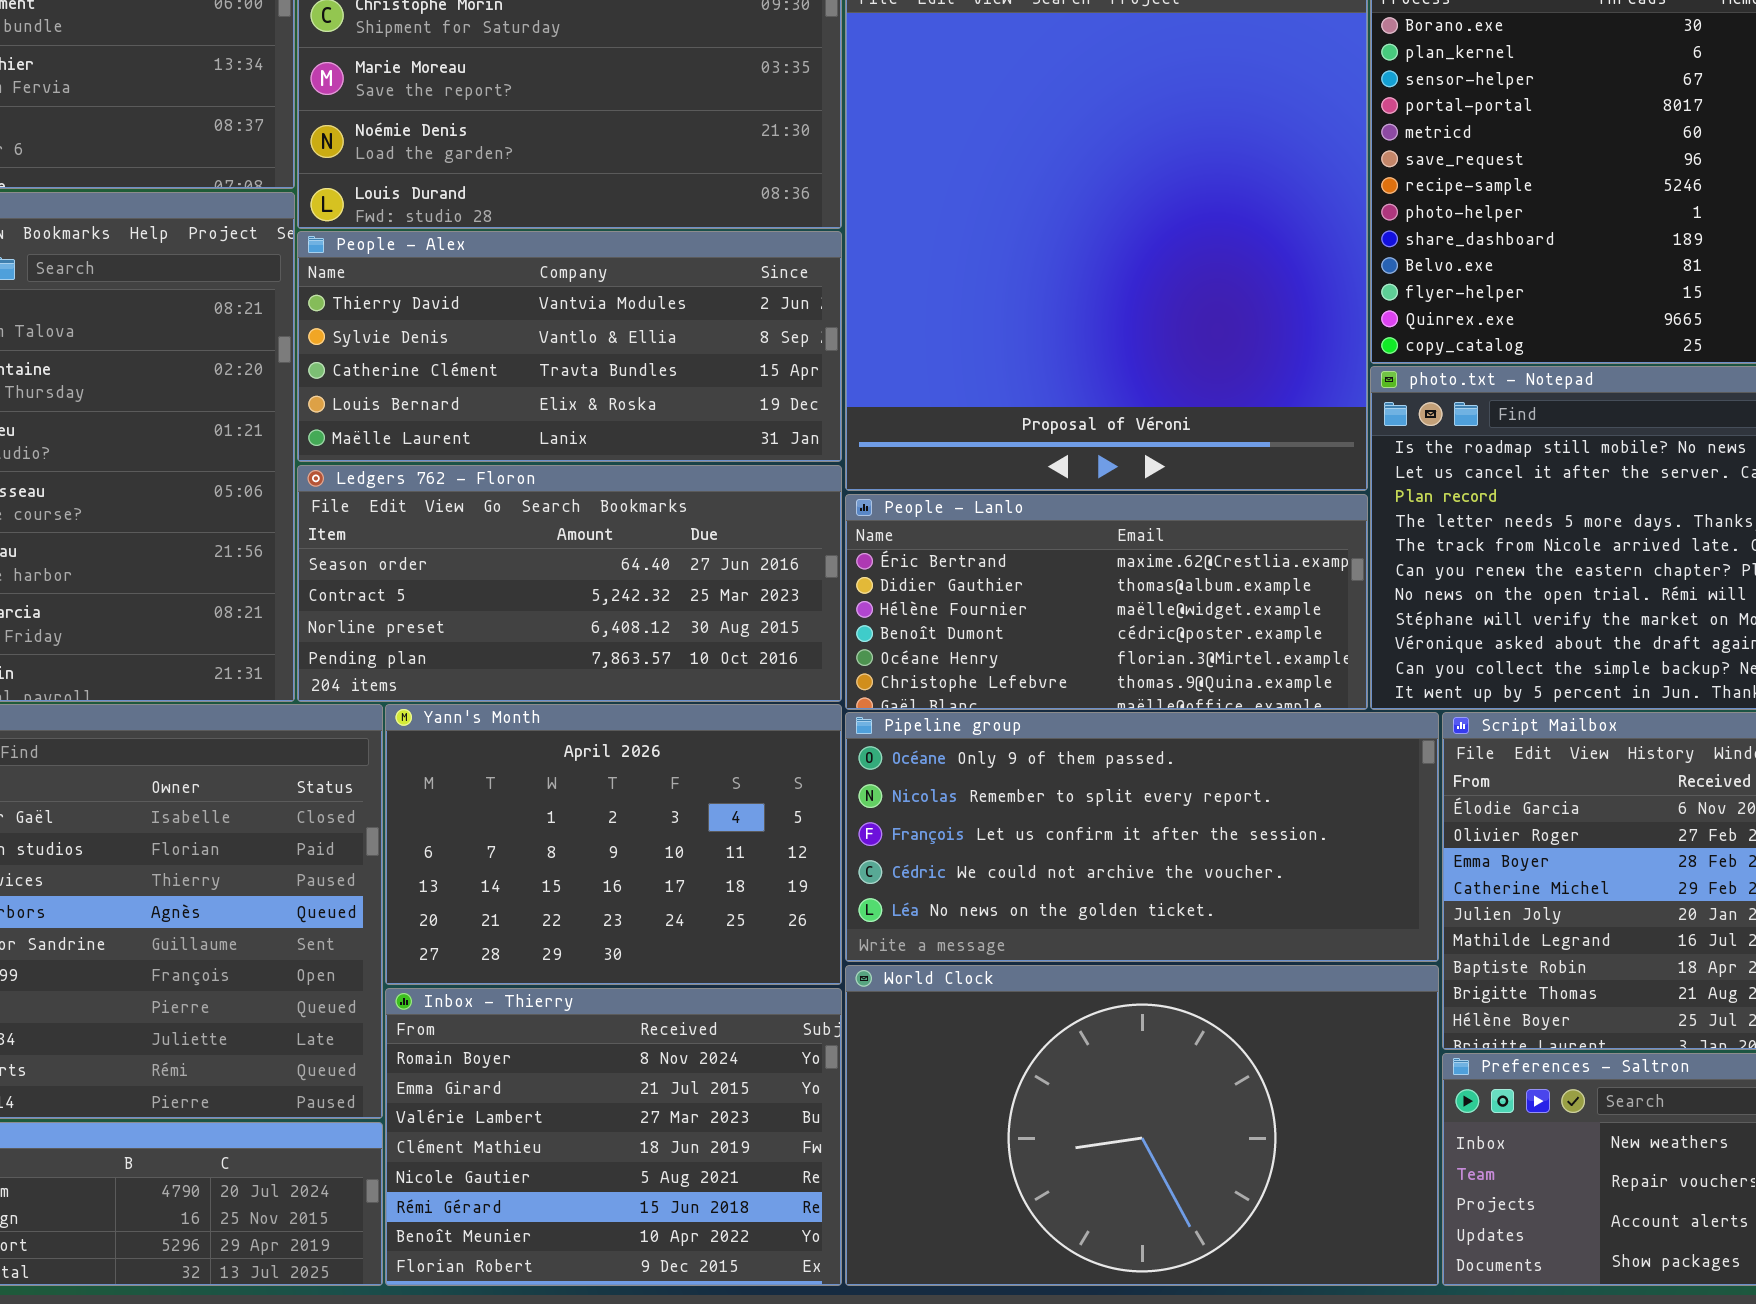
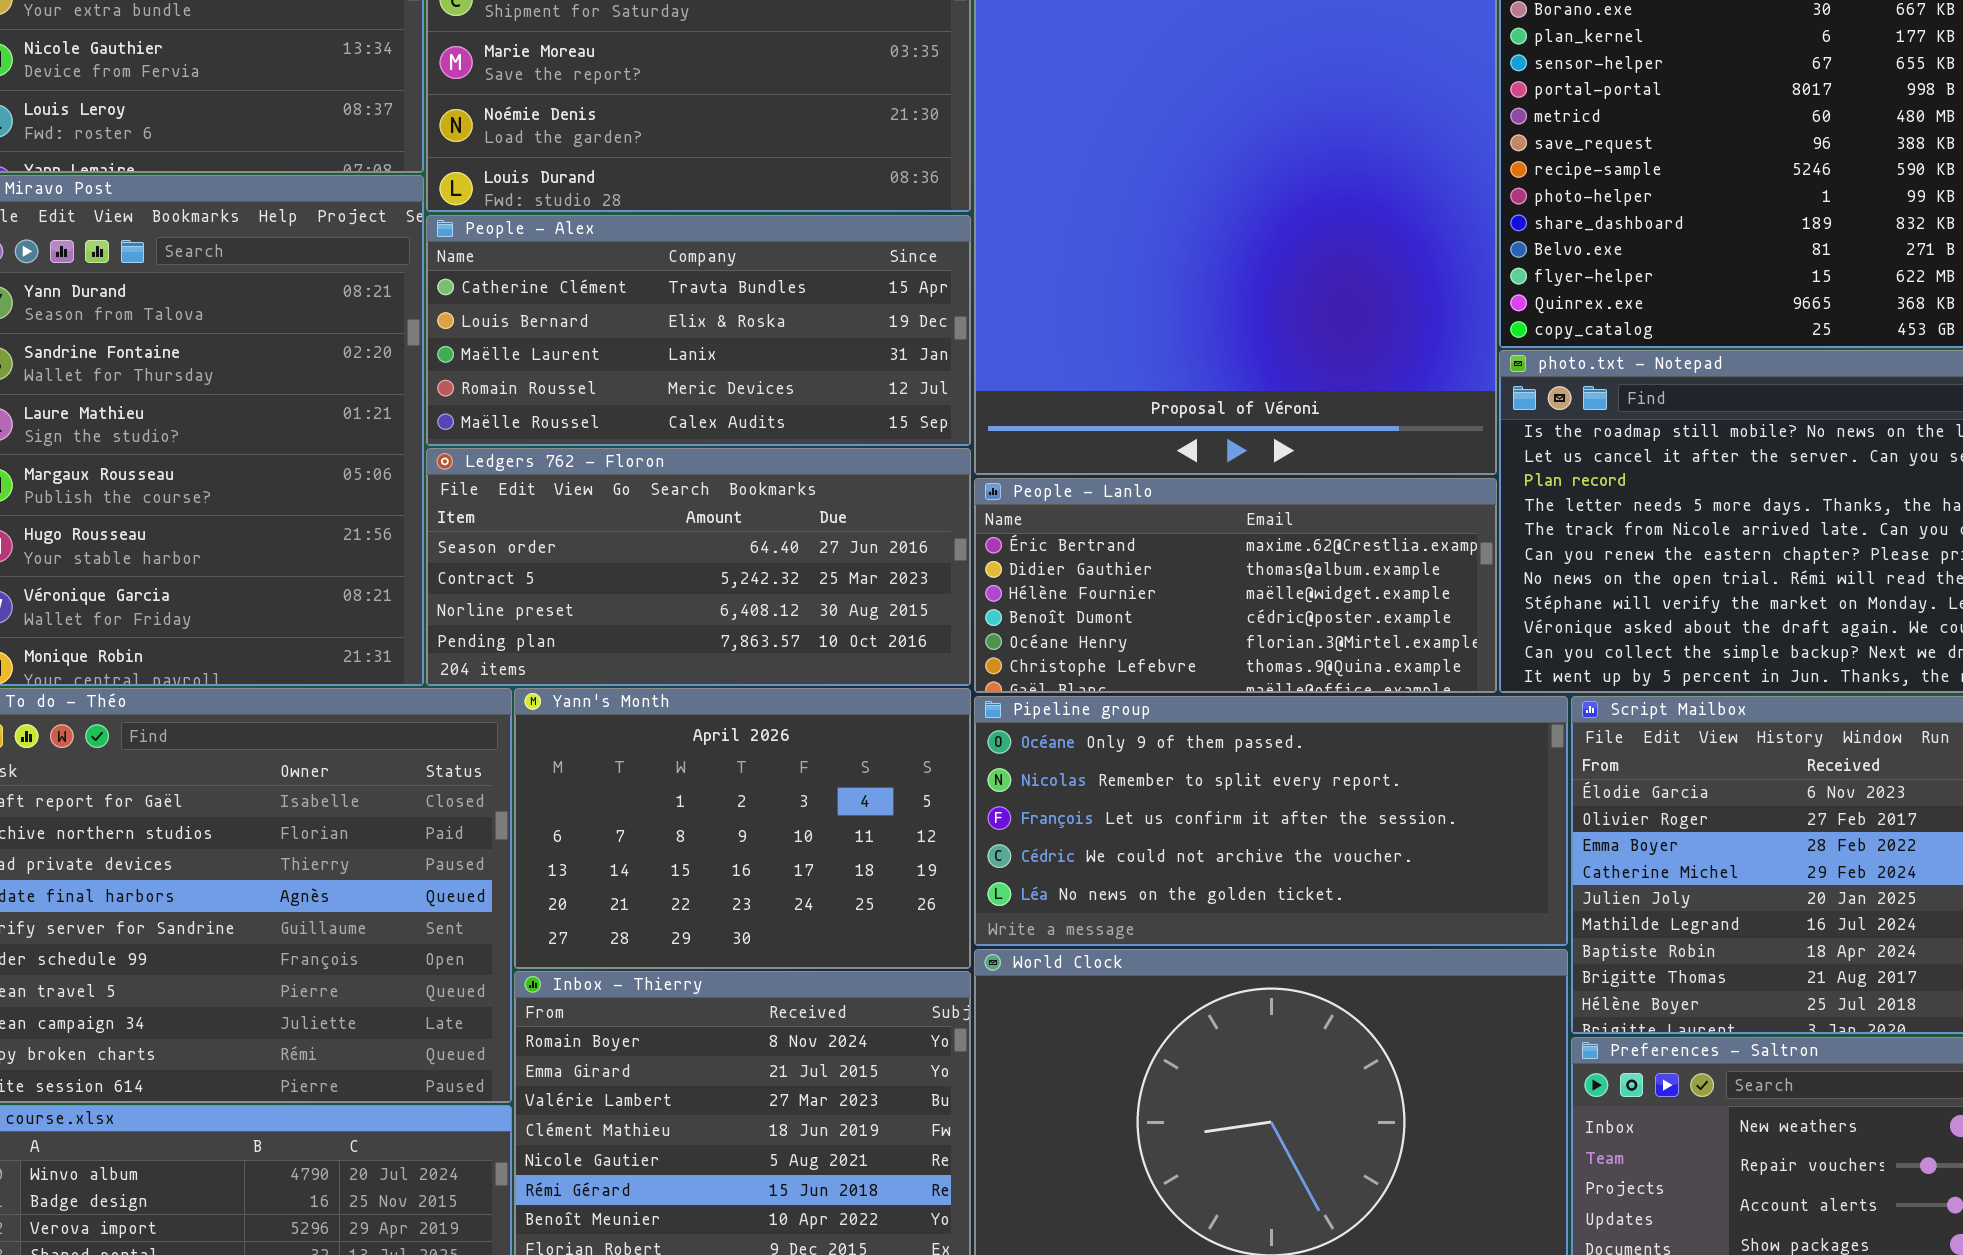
People - Alex: [297,231,842,462] -> [426,215,971,446], scrolled down 2 rows

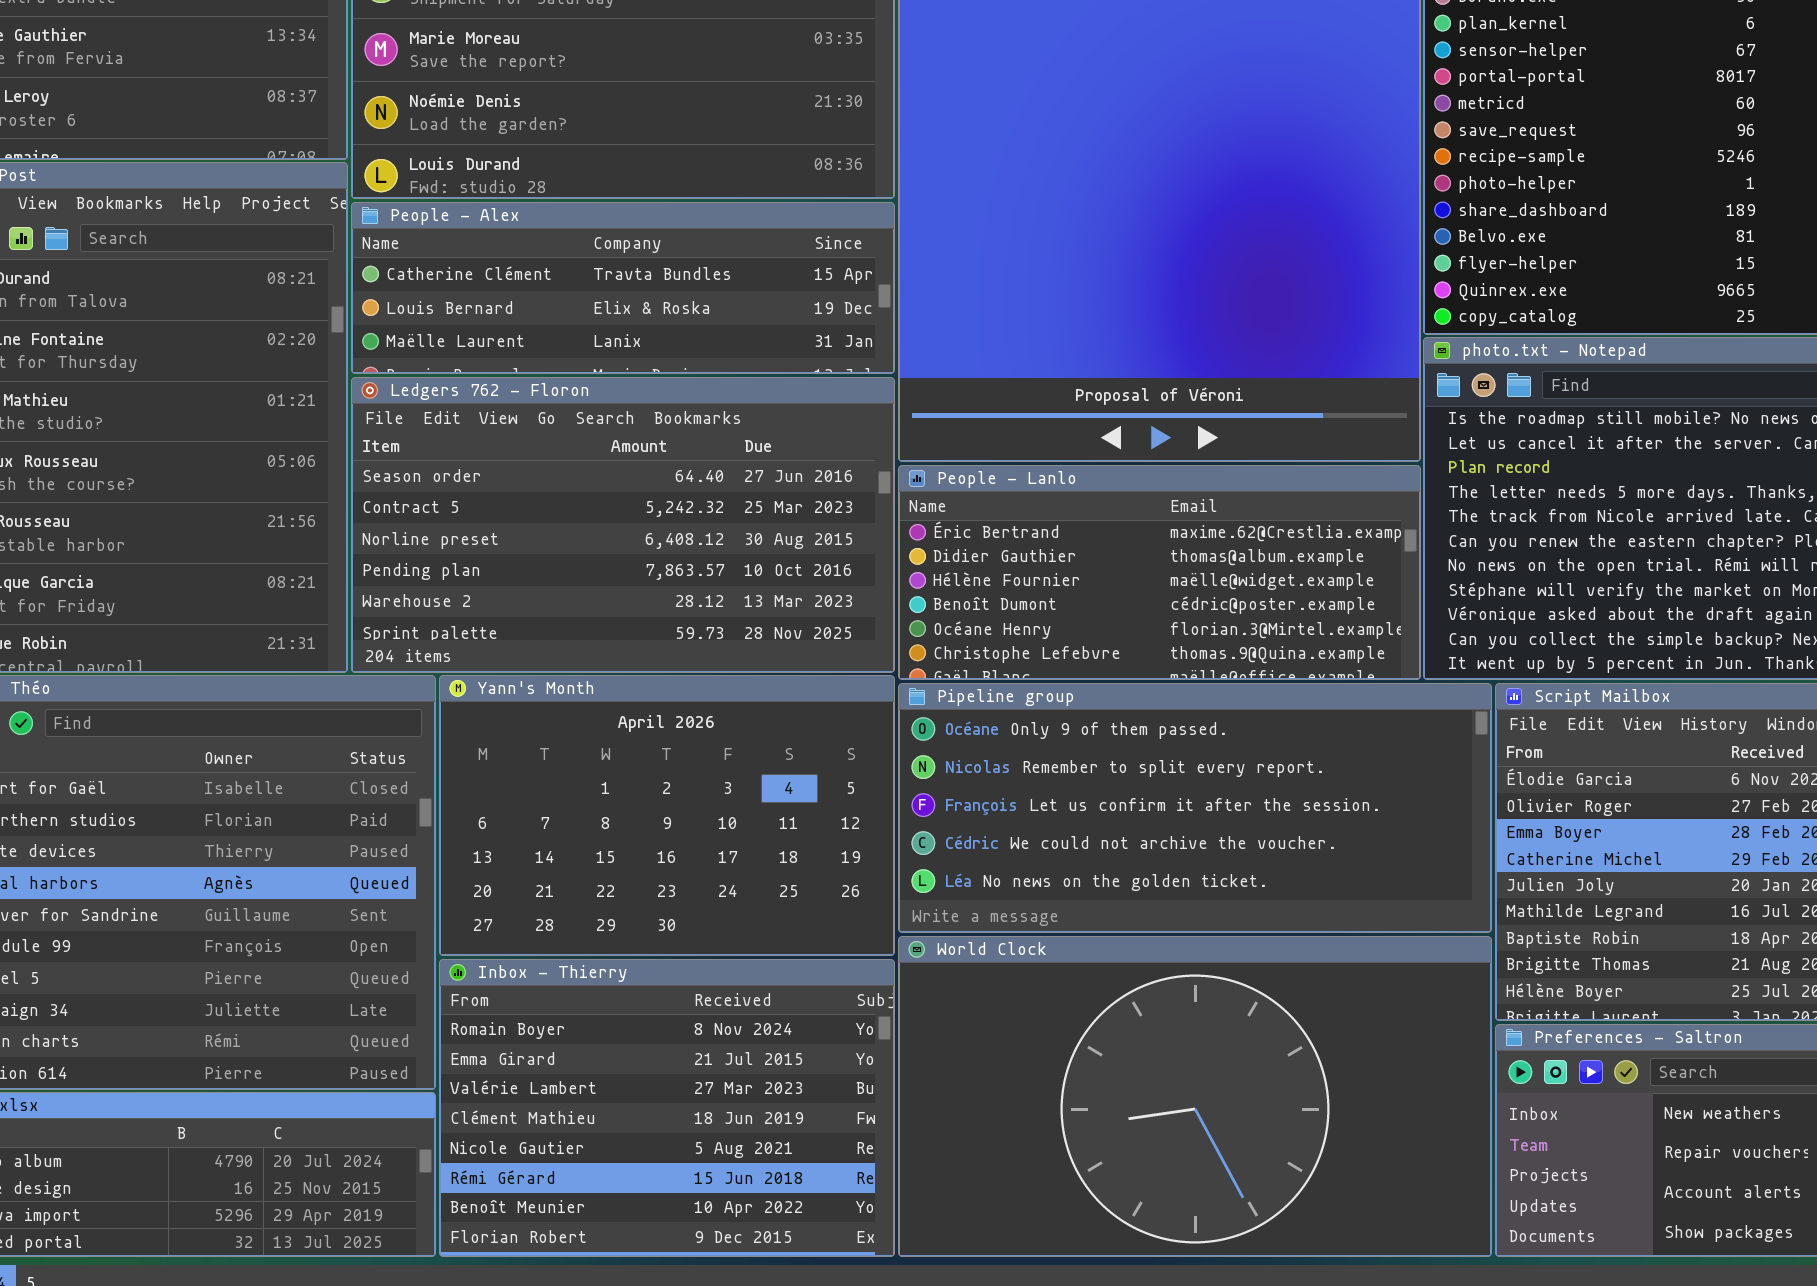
People - Alex: [426,215,971,446] -> [351,202,895,374], resized
Ledgers 762 - Floron: [426,448,971,686] -> [351,377,895,673], resized

